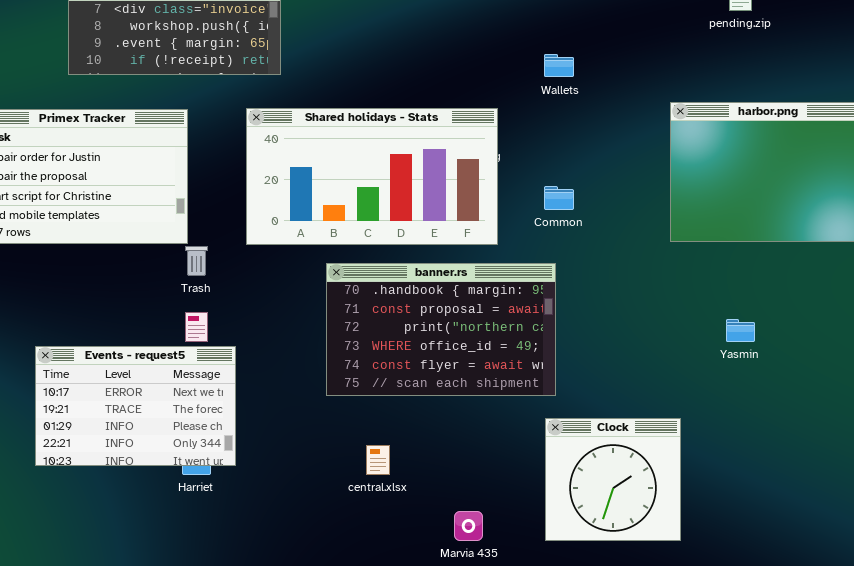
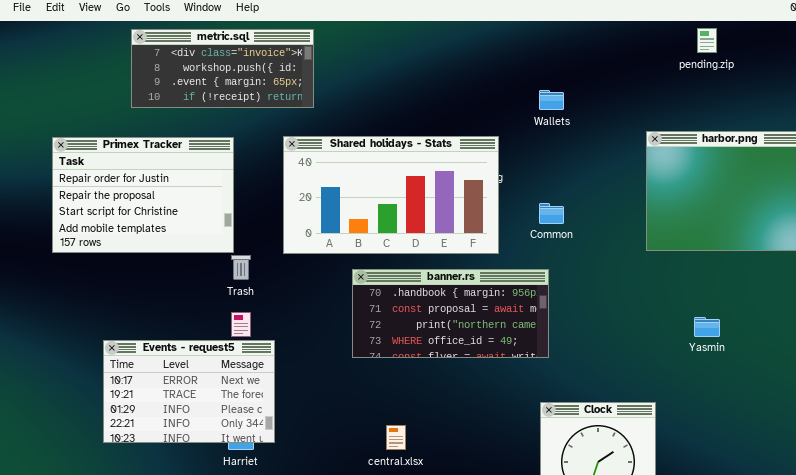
banner.rs: [326,263,556,396] -> [352,269,549,358], resized

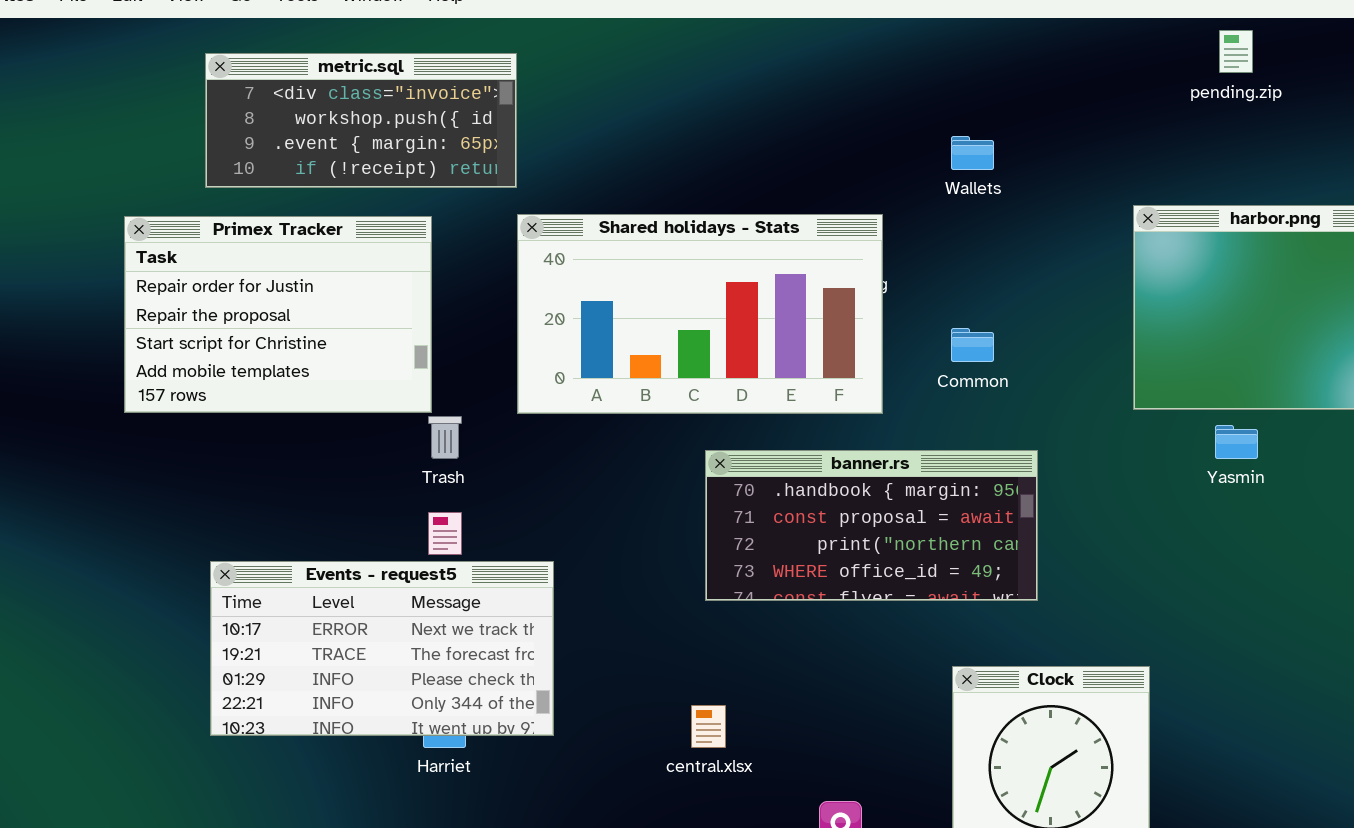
metric.sql: [131,29,314,108] -> [205,53,517,188], moved
banner.rs: [352,269,549,358] -> [705,450,1038,601], moved
Yasmin: [694,317,720,337] -> [1215,425,1258,459], moved
Events - request5: [103,340,275,443] -> [210,561,554,736], resized

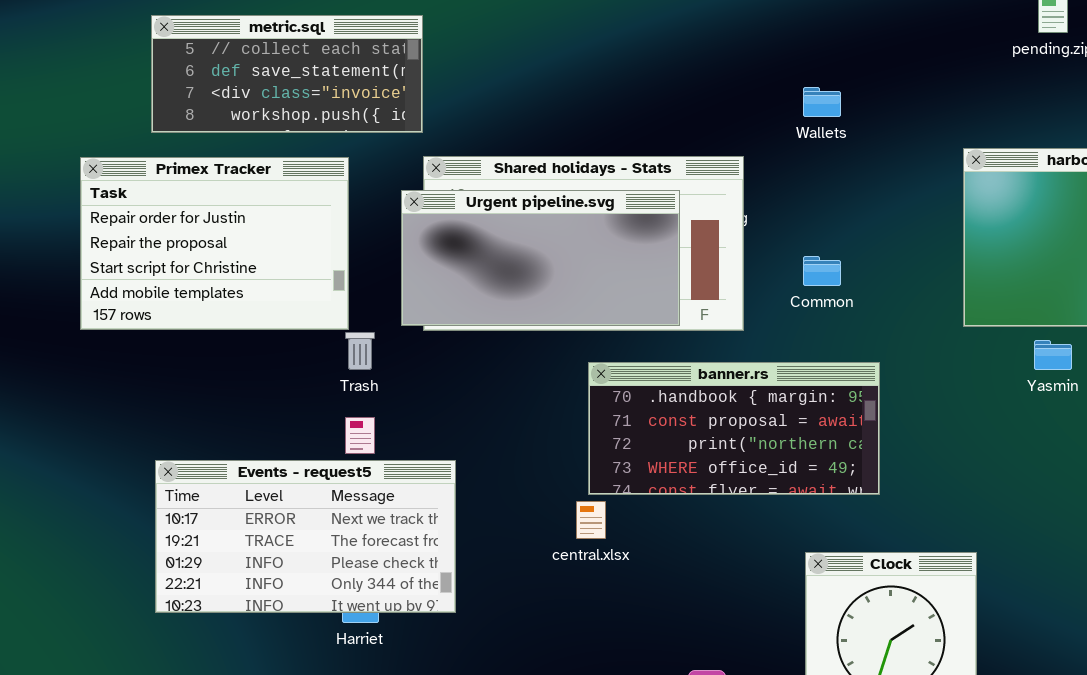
metric.sql: [205,53,517,188] -> [151,15,423,133], scrolled up 2 rows
Urgent pipeline.svg: none -> [401,190,680,326], opened
central.xlsx: [691,705,726,748] -> [576,501,606,539], moved

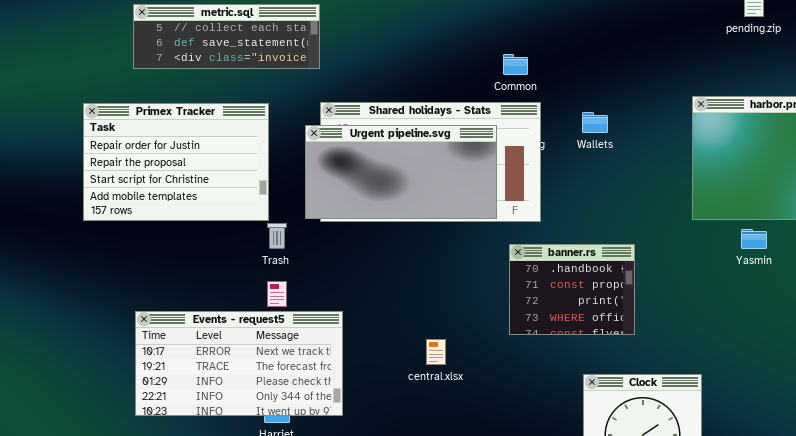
metric.sql: [151,15,423,133] -> [133,4,320,69], resized
Wallets: [803,87,841,117] -> [582,112,608,133], moved
Common: [803,256,841,286] -> [503,54,528,75], moved
banner.rs: [588,362,880,495] -> [509,244,635,335], resized

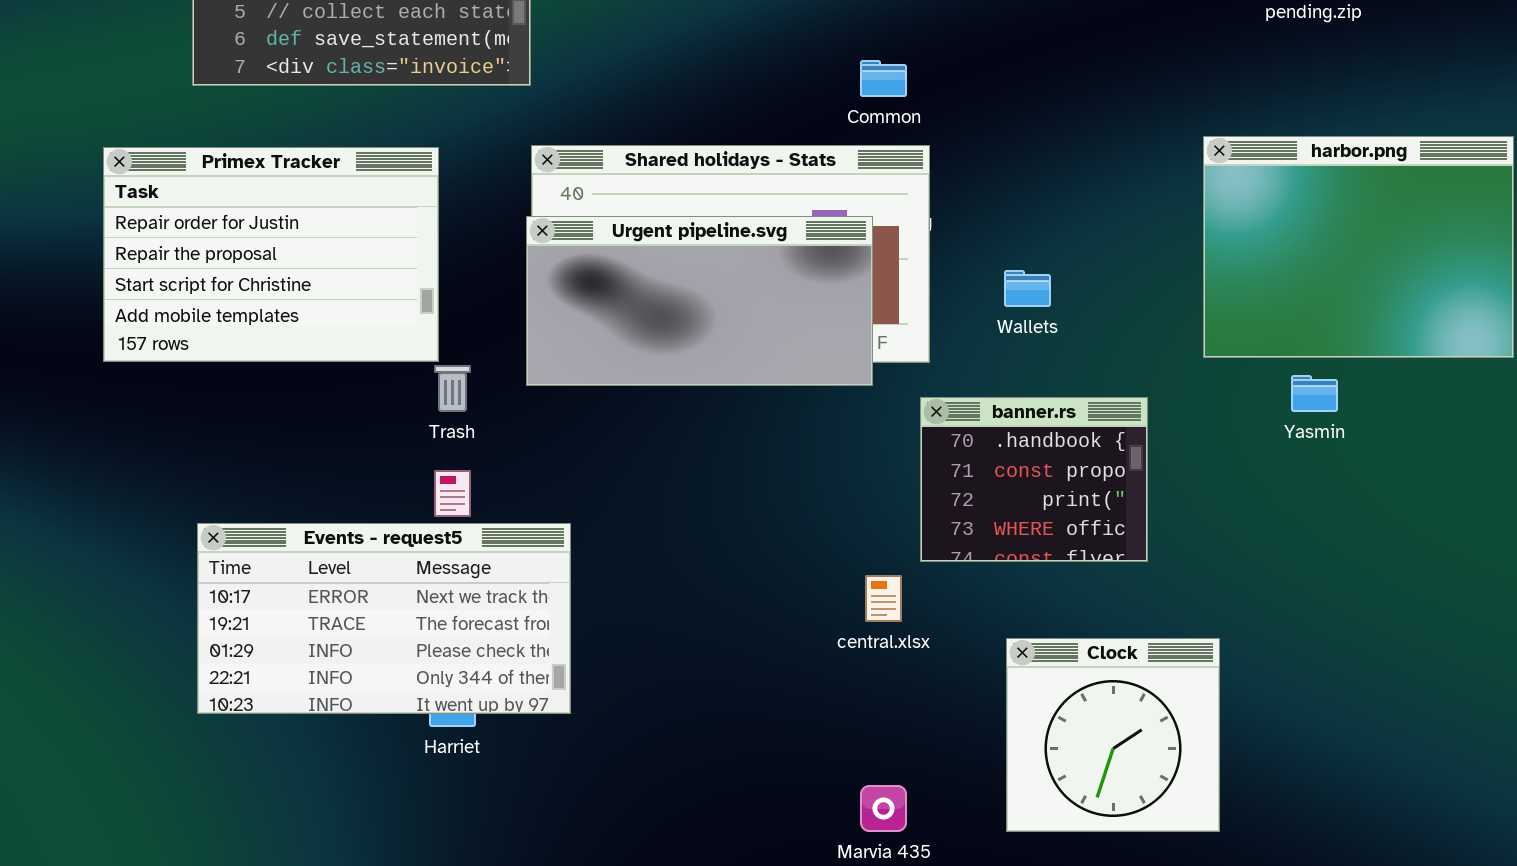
Wallets: [582,112,608,133] -> [1004,270,1051,307], moved
Urgent pipeline.svg: [305,125,497,219] -> [526,216,873,386], moved
banner.rs: [509,244,635,335] -> [920,397,1148,562], moved
central.xlsx: [426,339,446,365] -> [865,575,902,622], moved

